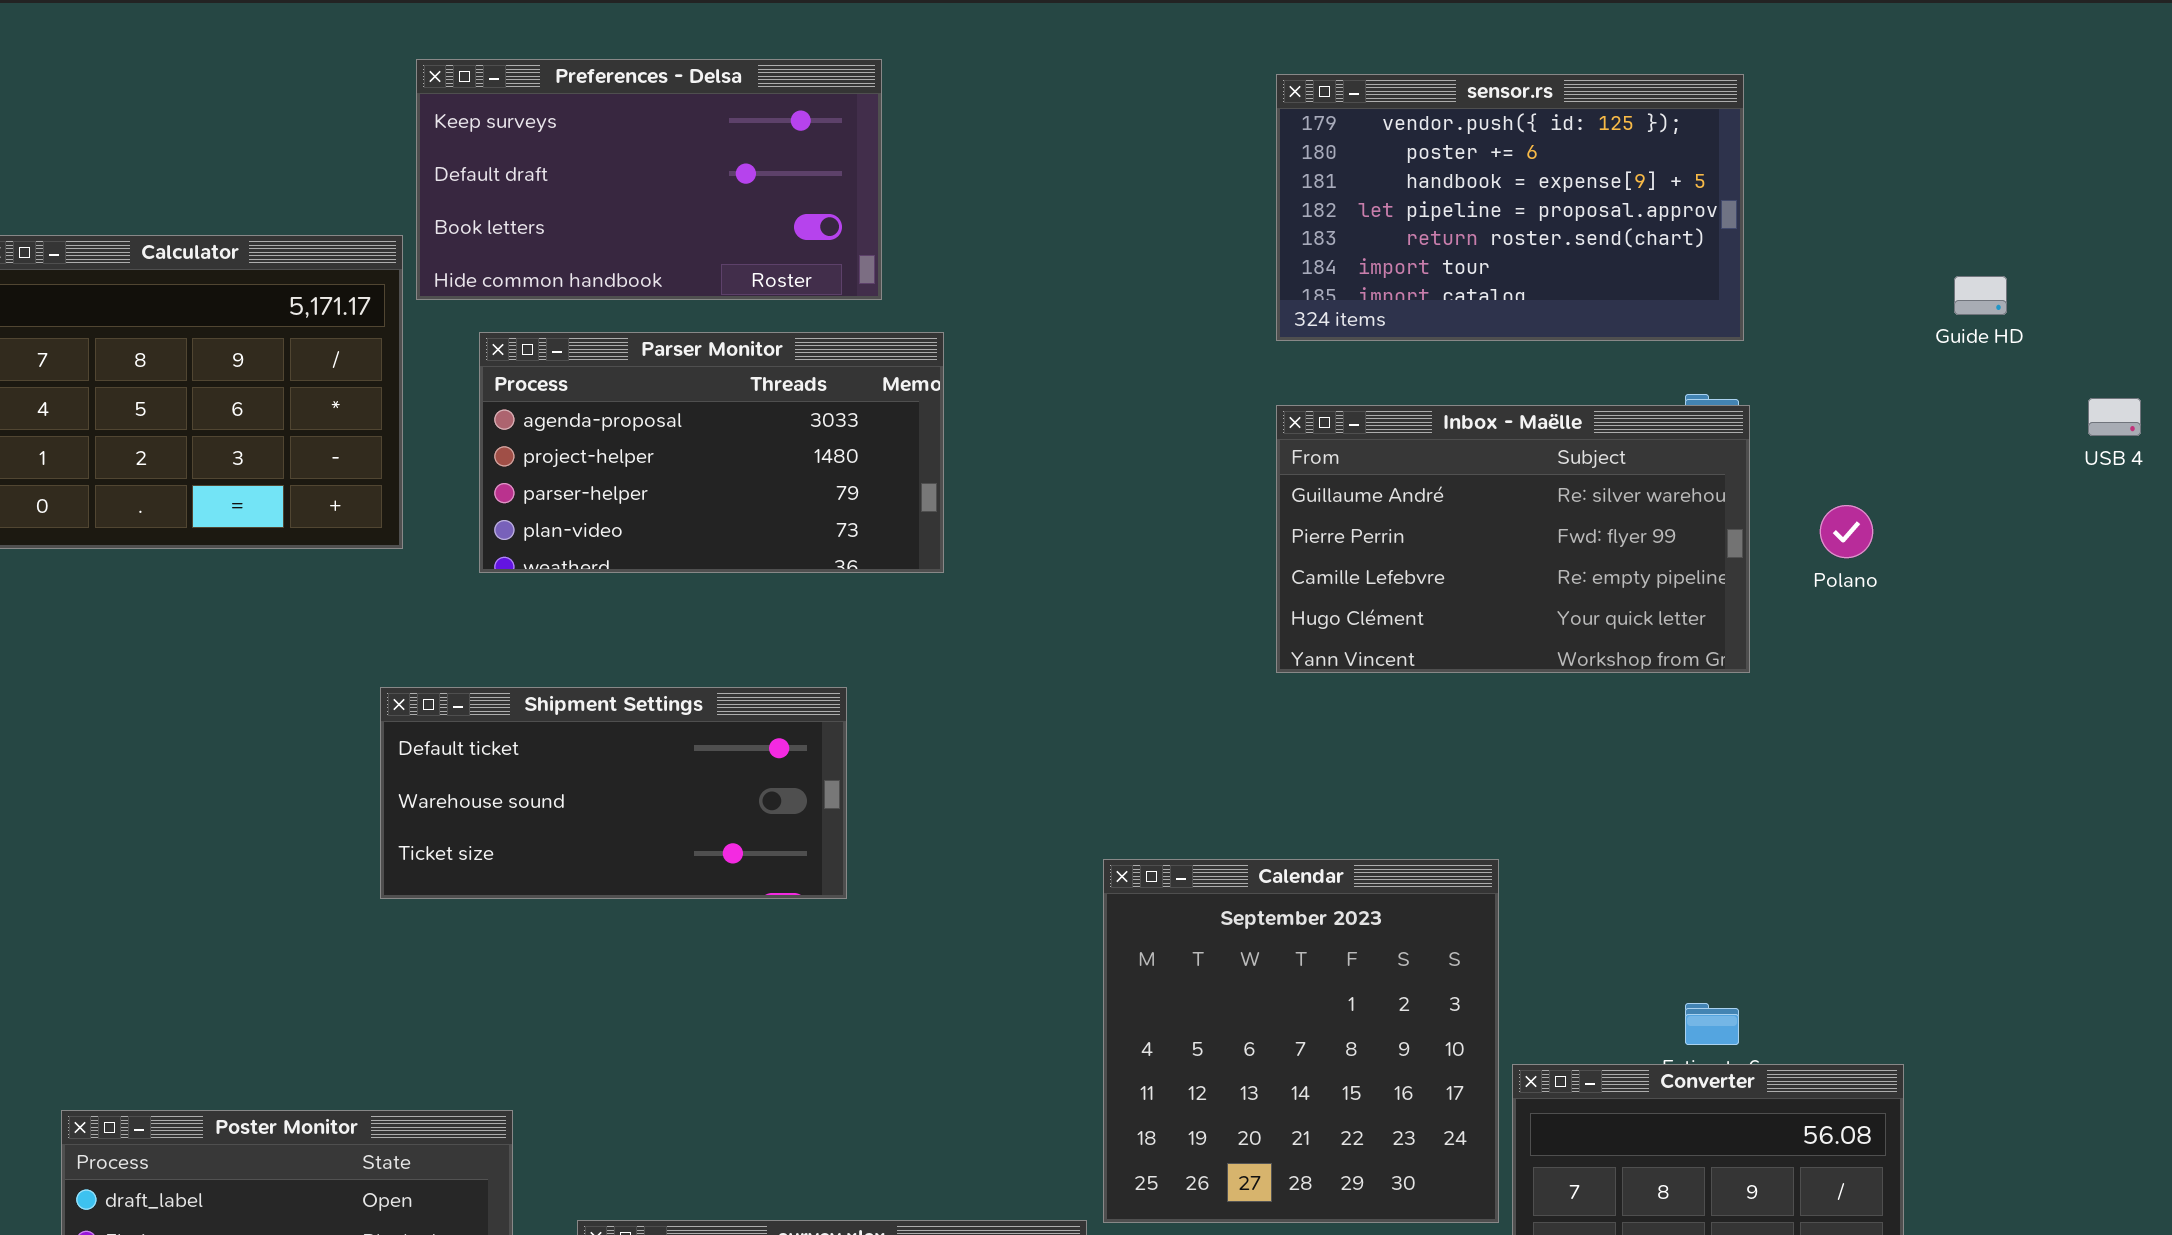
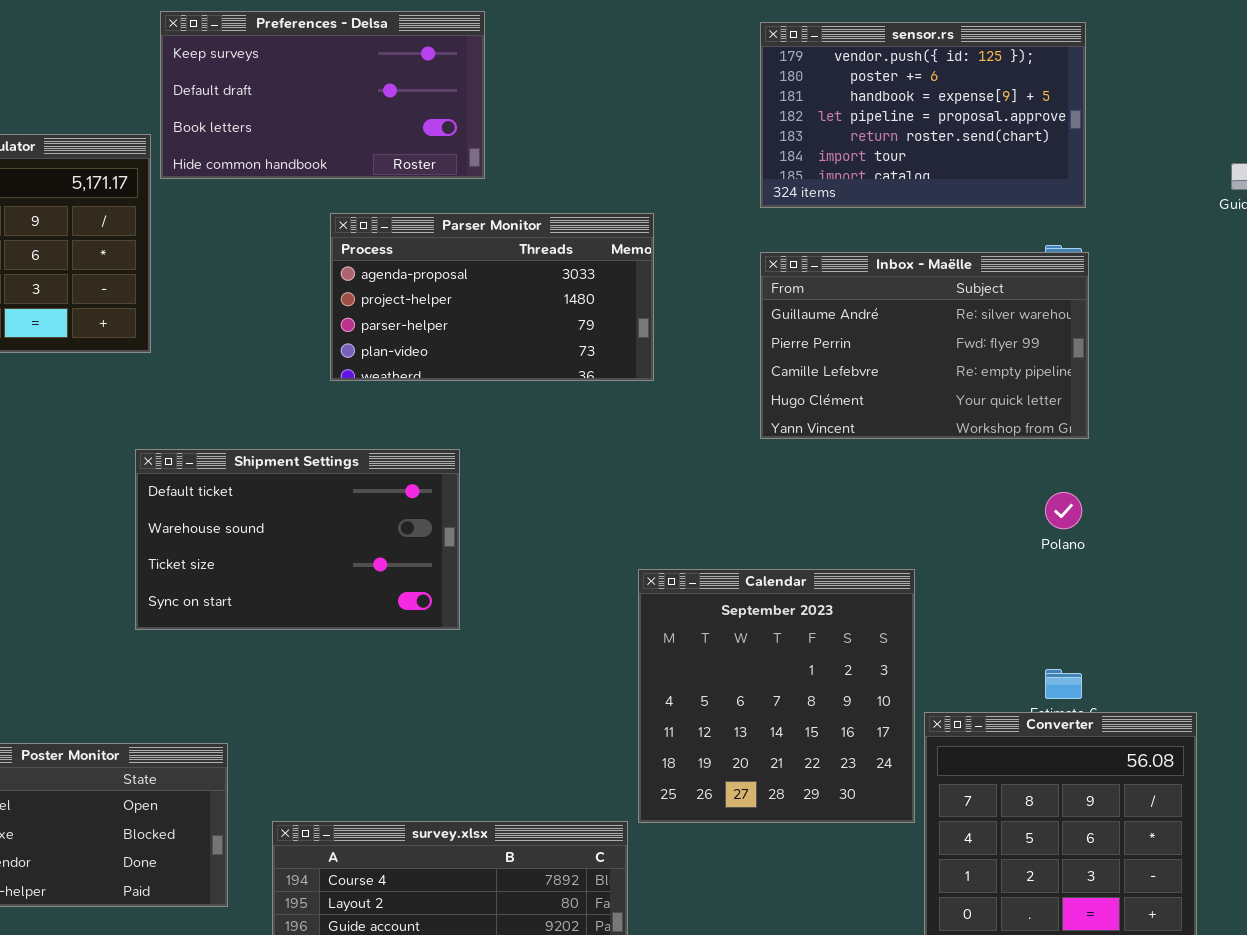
Parser Monitor: [479,332,944,573] -> [330,213,654,381], moved
Polano: [1820,505,1873,558] -> [1045,492,1082,529], moved
Shipment Settings: [380,687,847,899] -> [135,449,460,630], resized

